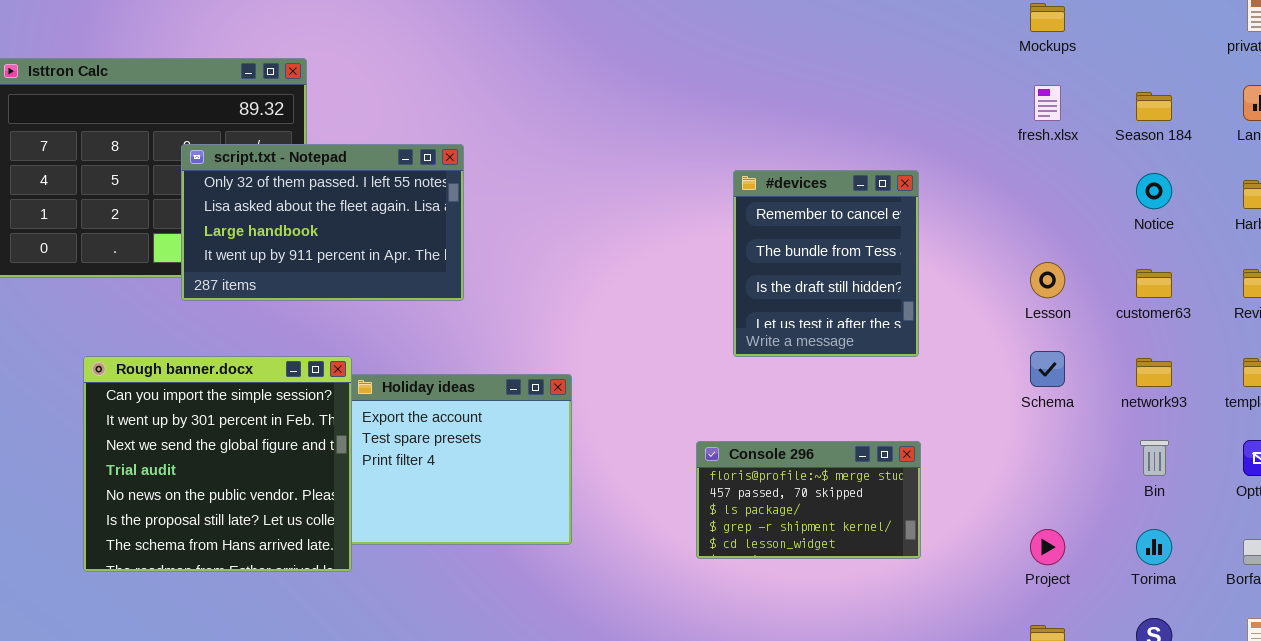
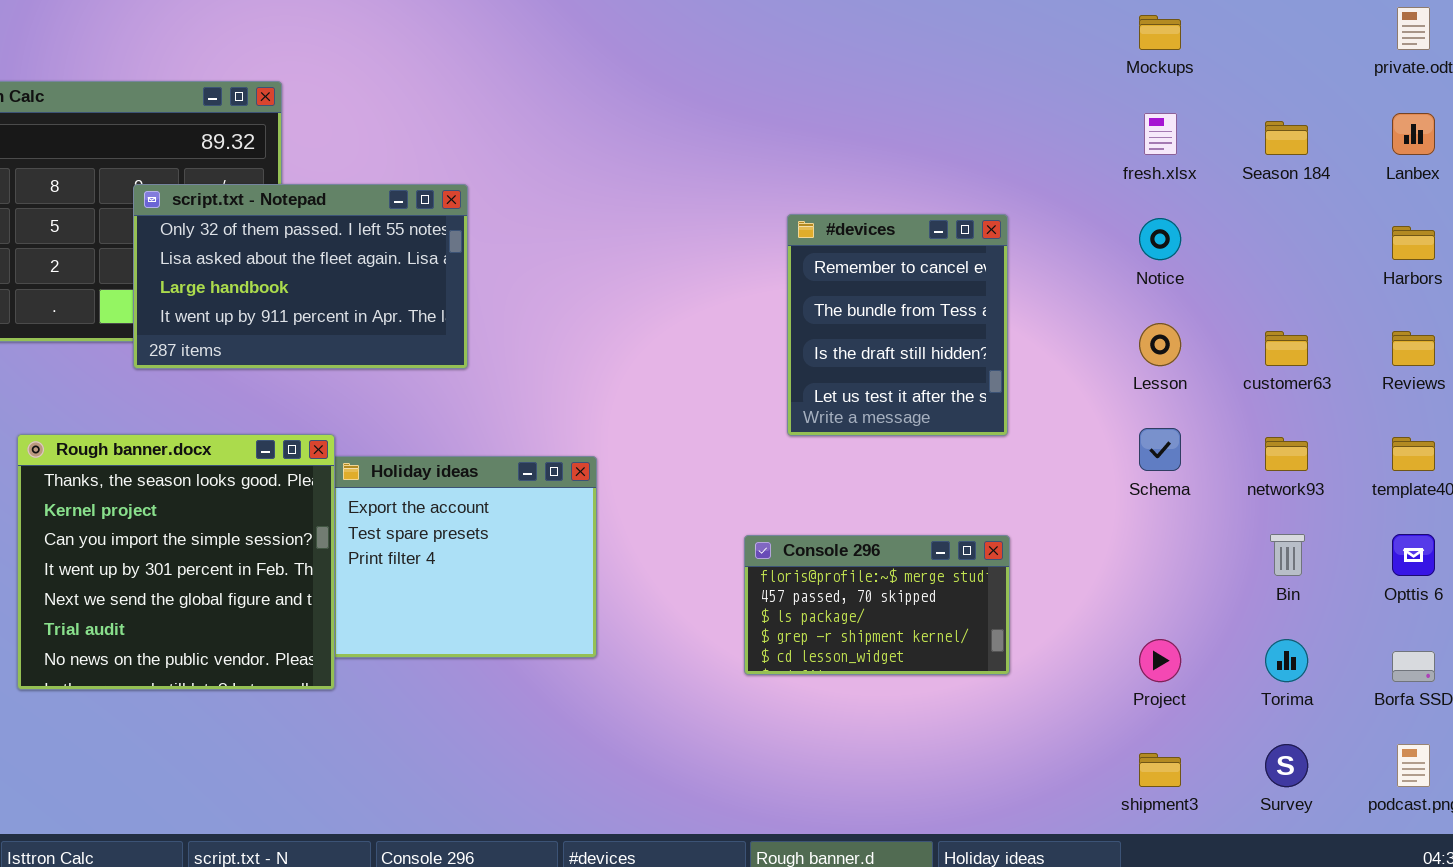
Notice: [1136,173,1172,209] -> [1139,218,1181,260], moved
Rough banner.docx: [83,356,352,572] -> [17,434,335,690], scrolled up 2 rows

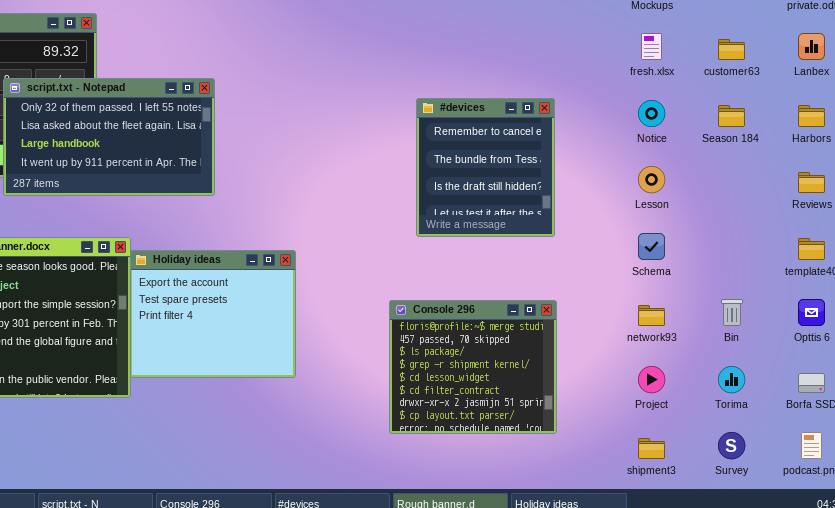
Season 184: [1265,121,1308,155] -> [718,105,745,127], moved
customer63: [1265,331,1308,366] -> [718,39,745,60], moved
network93: [1265,437,1308,471] -> [638,305,665,326], moved
Console 296: [744,535,1010,675] -> [389,300,557,434], resized

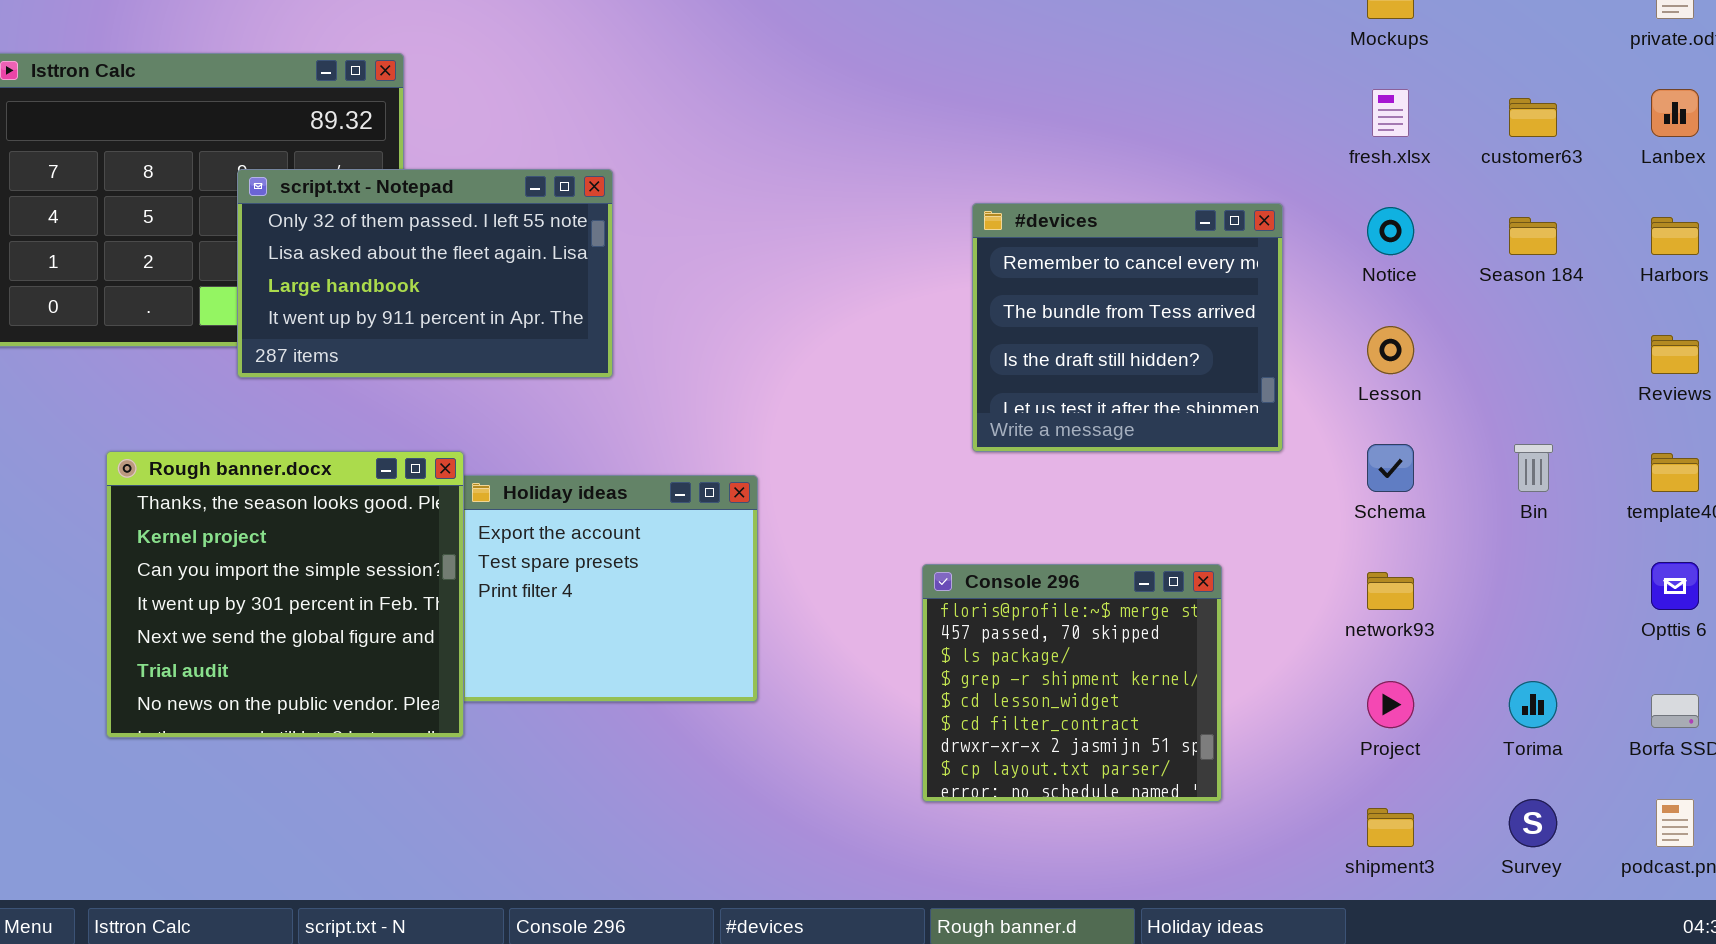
#devices: [416,98,555,237] -> [972,203,1283,452], resized
Bin: [721,299,743,326] -> [1514,444,1553,492], moved

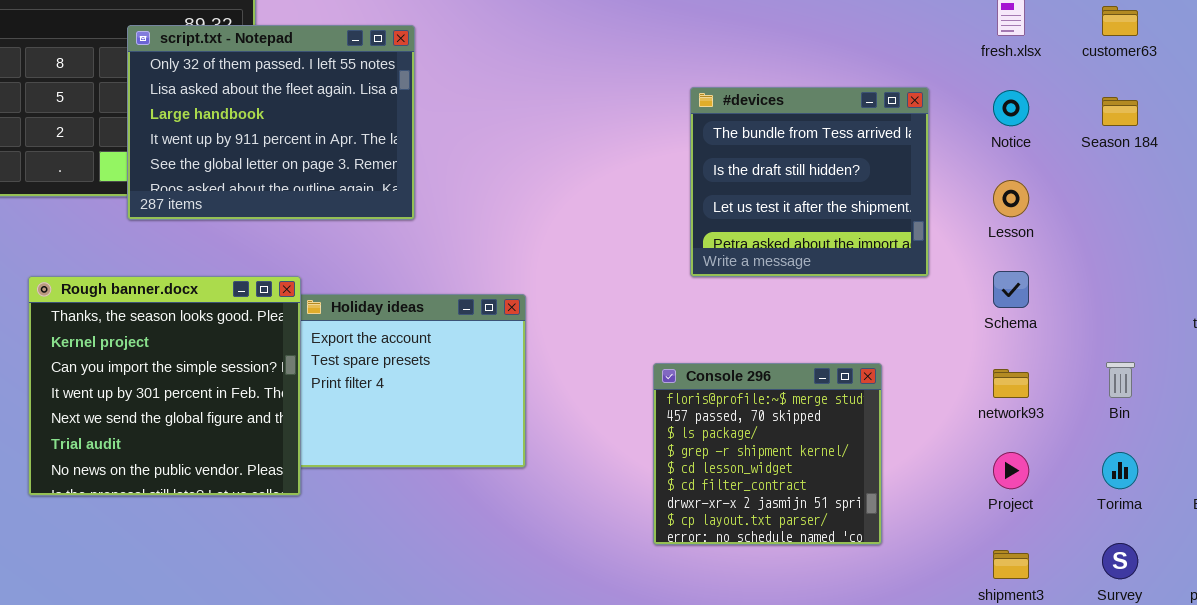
script.txt - Notepad: [237,169,613,378] -> [127,25,415,220], resized
#devices: [972,203,1283,452] -> [690,87,929,277], scrolled down 1 row
Bin: [1514,444,1553,492] -> [1106,362,1135,398], moved

